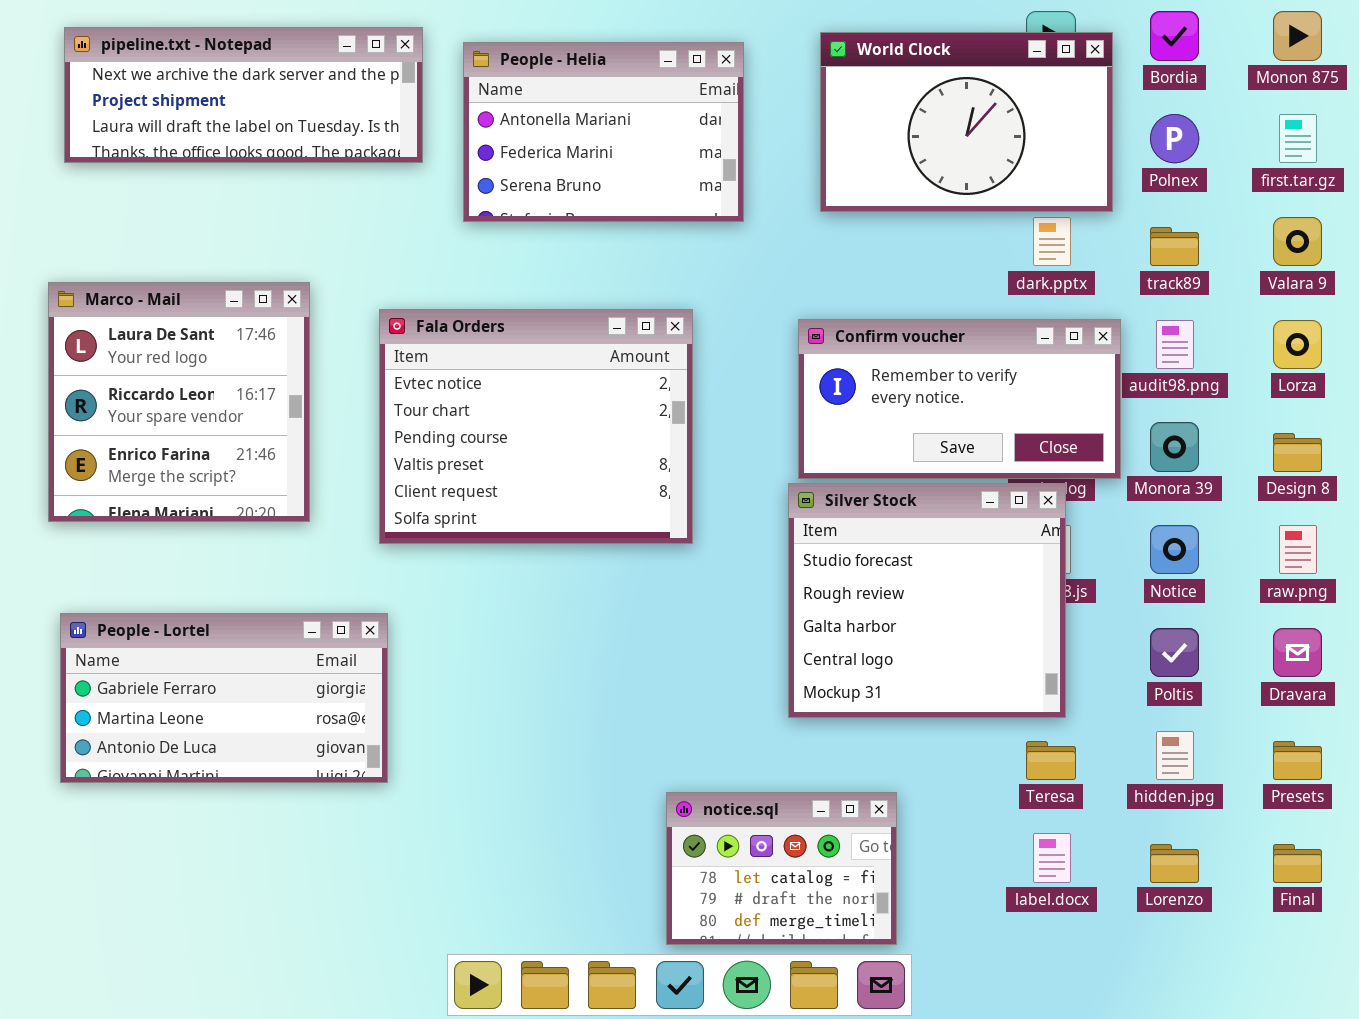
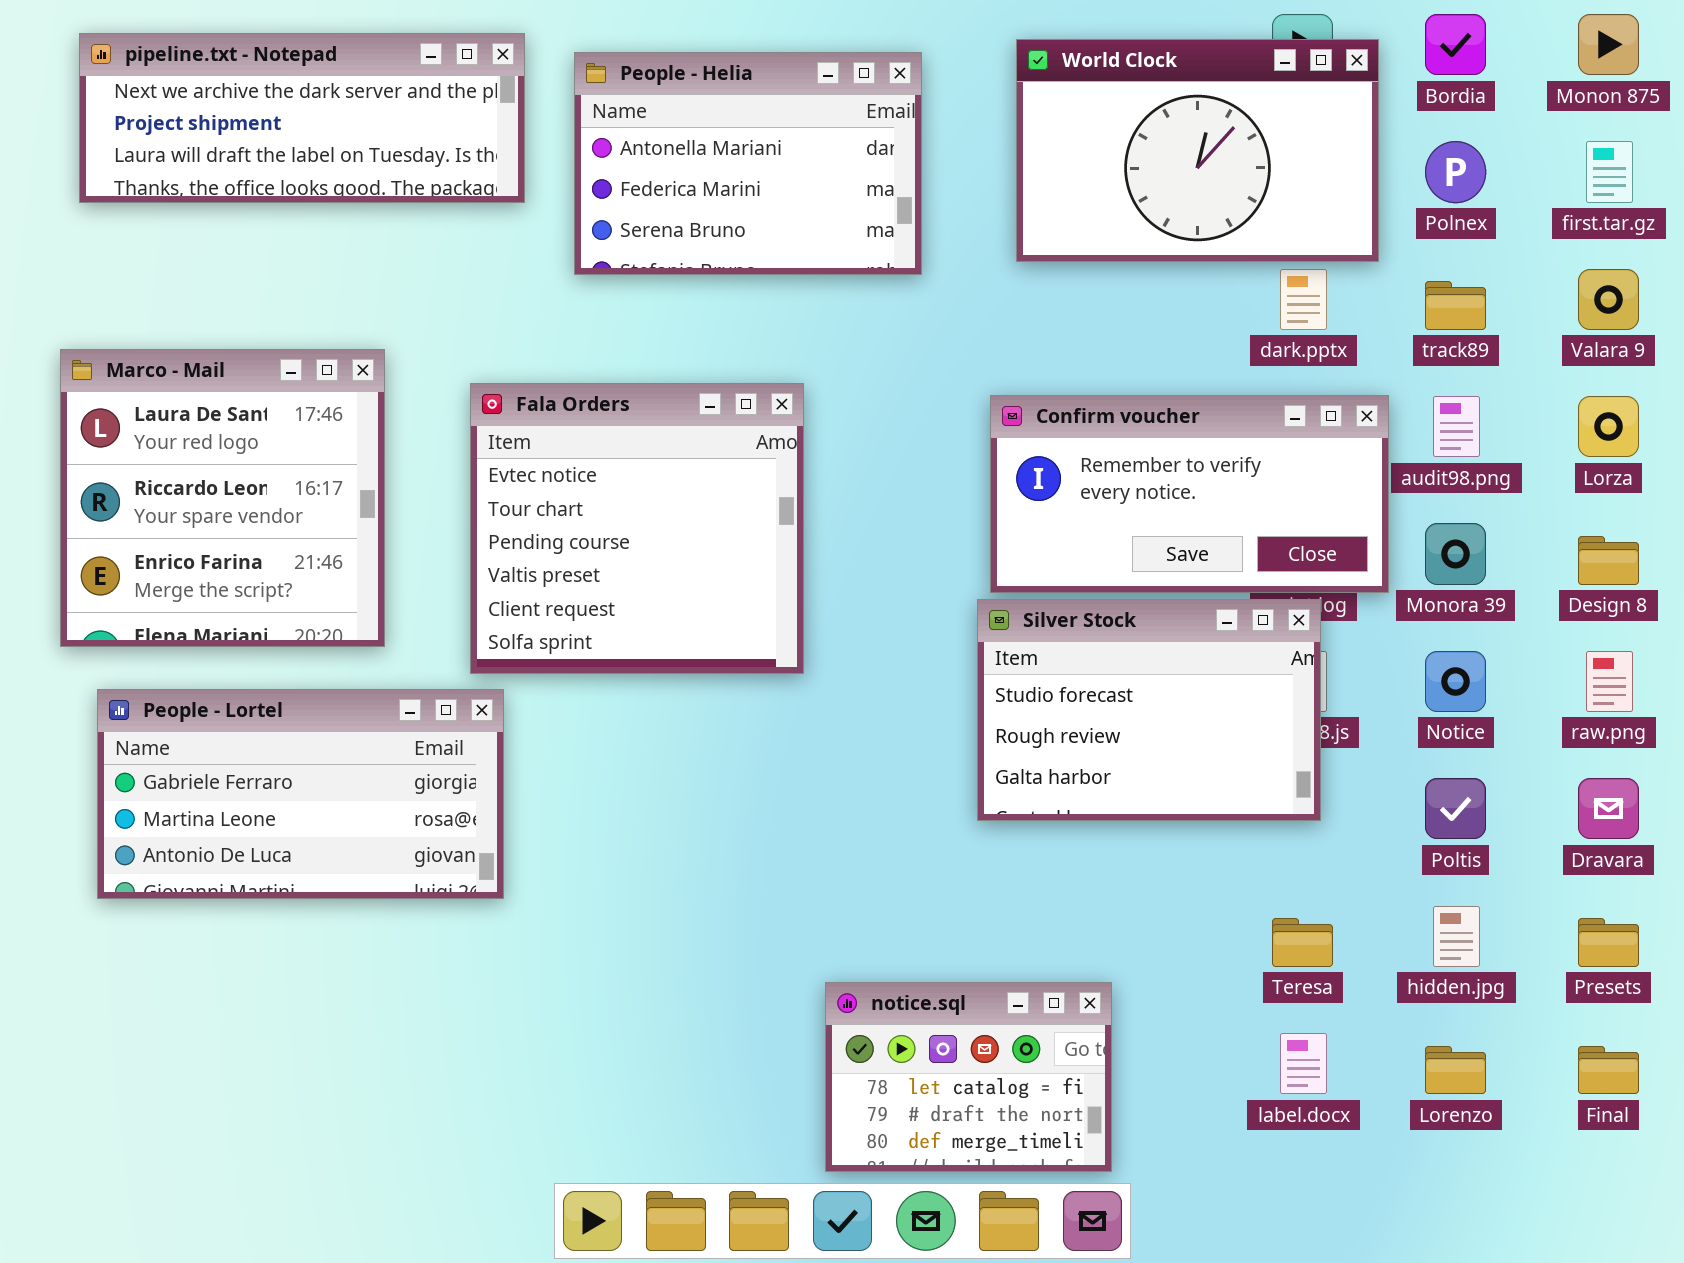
Fala Orders: [379,309,693,544] -> [470,383,804,674], resized
Silver Stock: [788,483,1066,718] -> [977,599,1321,821], resized
People - Lortel: [60,613,388,783] -> [97,689,504,899], moved

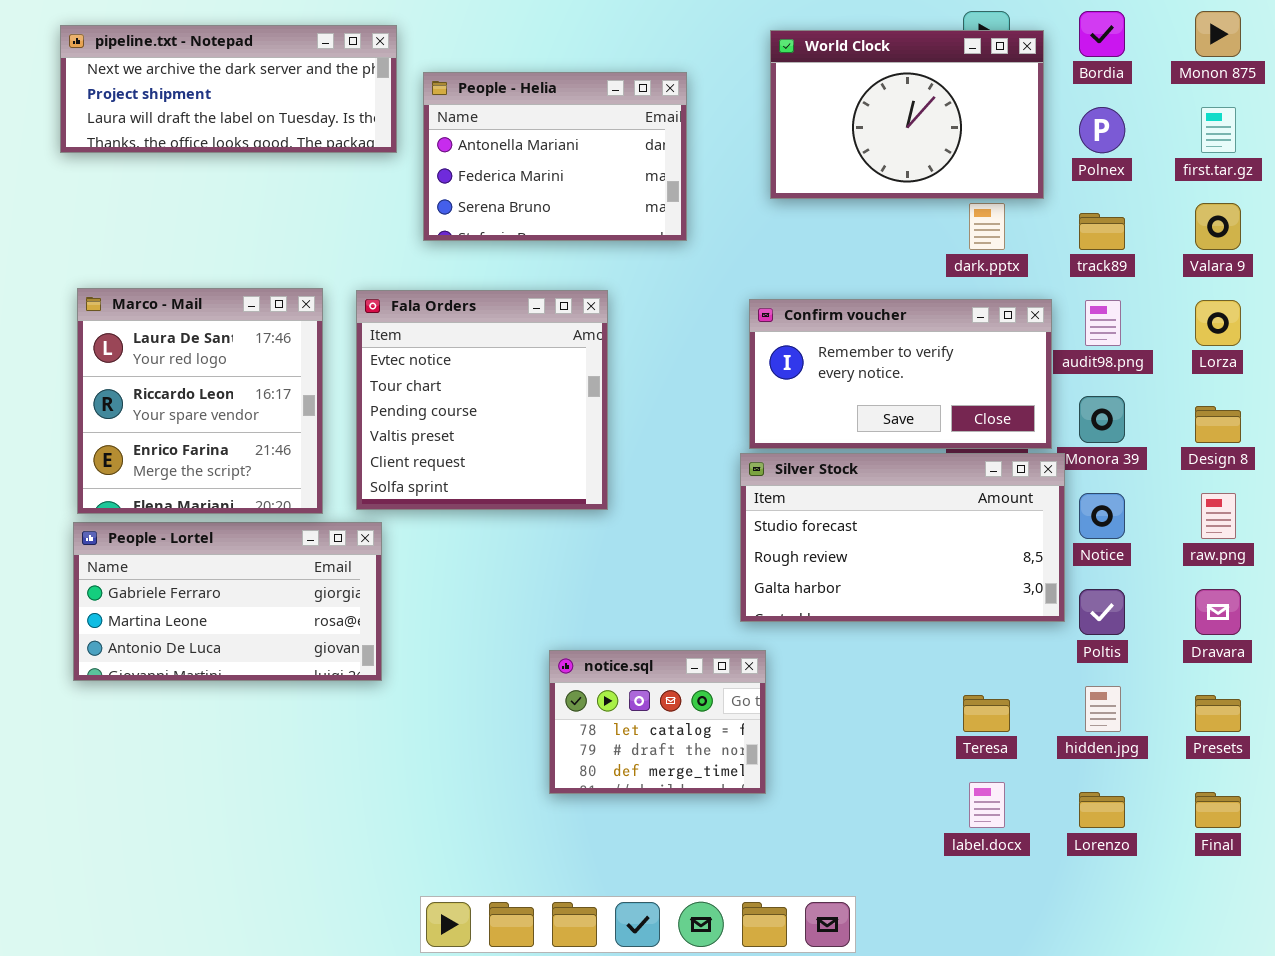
People - Helia: [574,52,922,275] -> [423,72,687,241], moved
Marco - Mail: [60,349,385,647] -> [77,288,323,514], moved
Silver Stock: [977,599,1321,821] -> [740,453,1065,622], resized
notice.sql: [825,982,1112,1172] -> [549,650,766,794], moved

